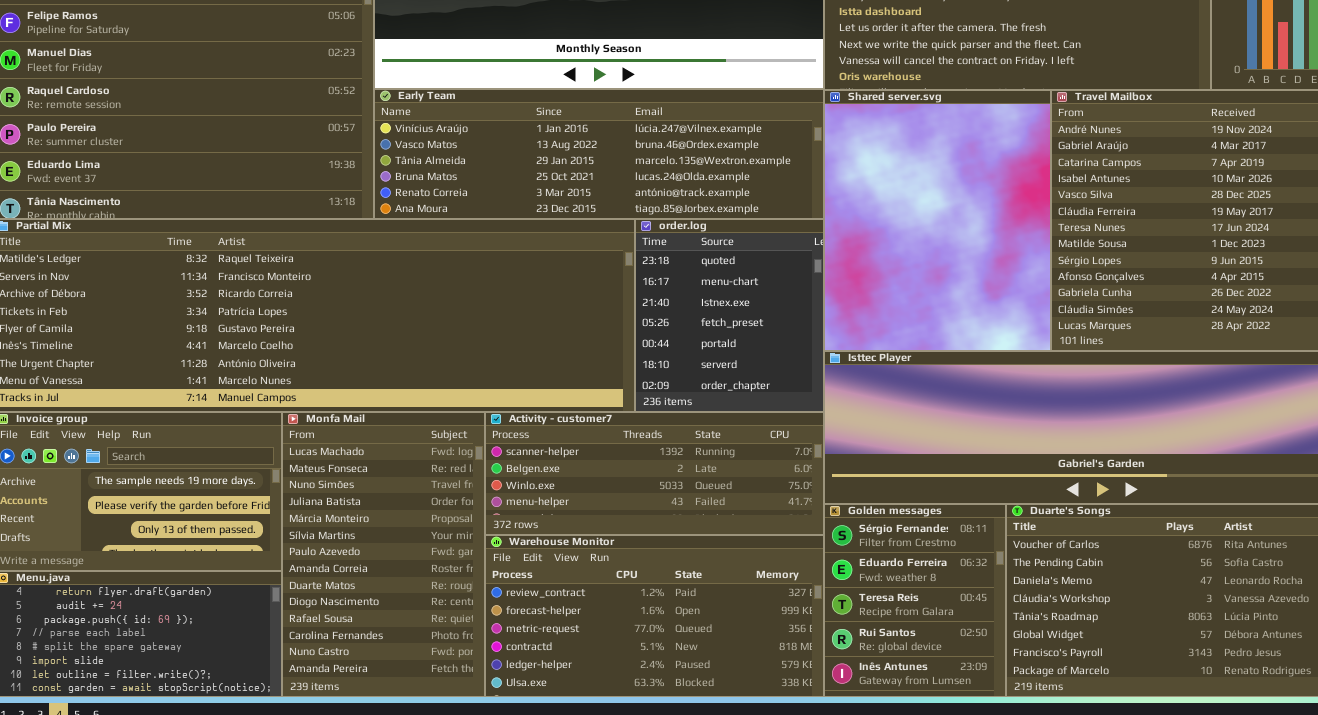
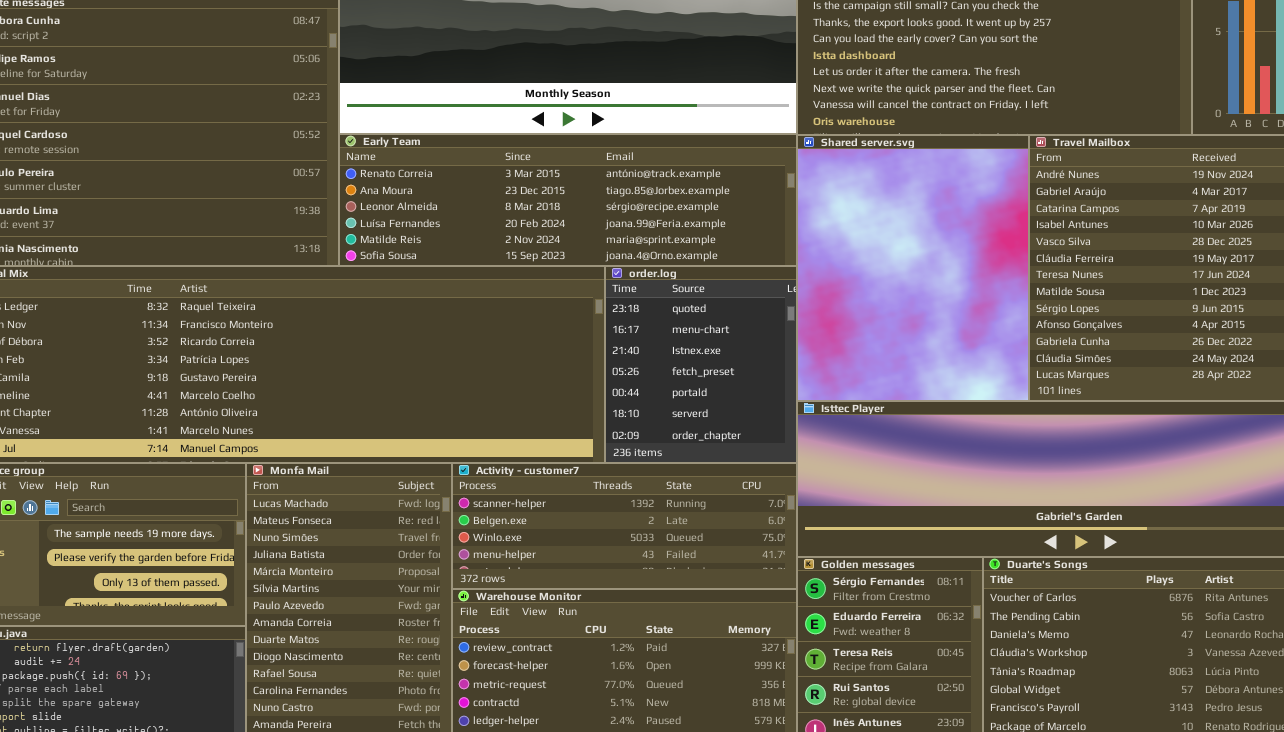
Early Team: [374,89,824,219] -> [339,134,797,266], scrolled down 4 rows

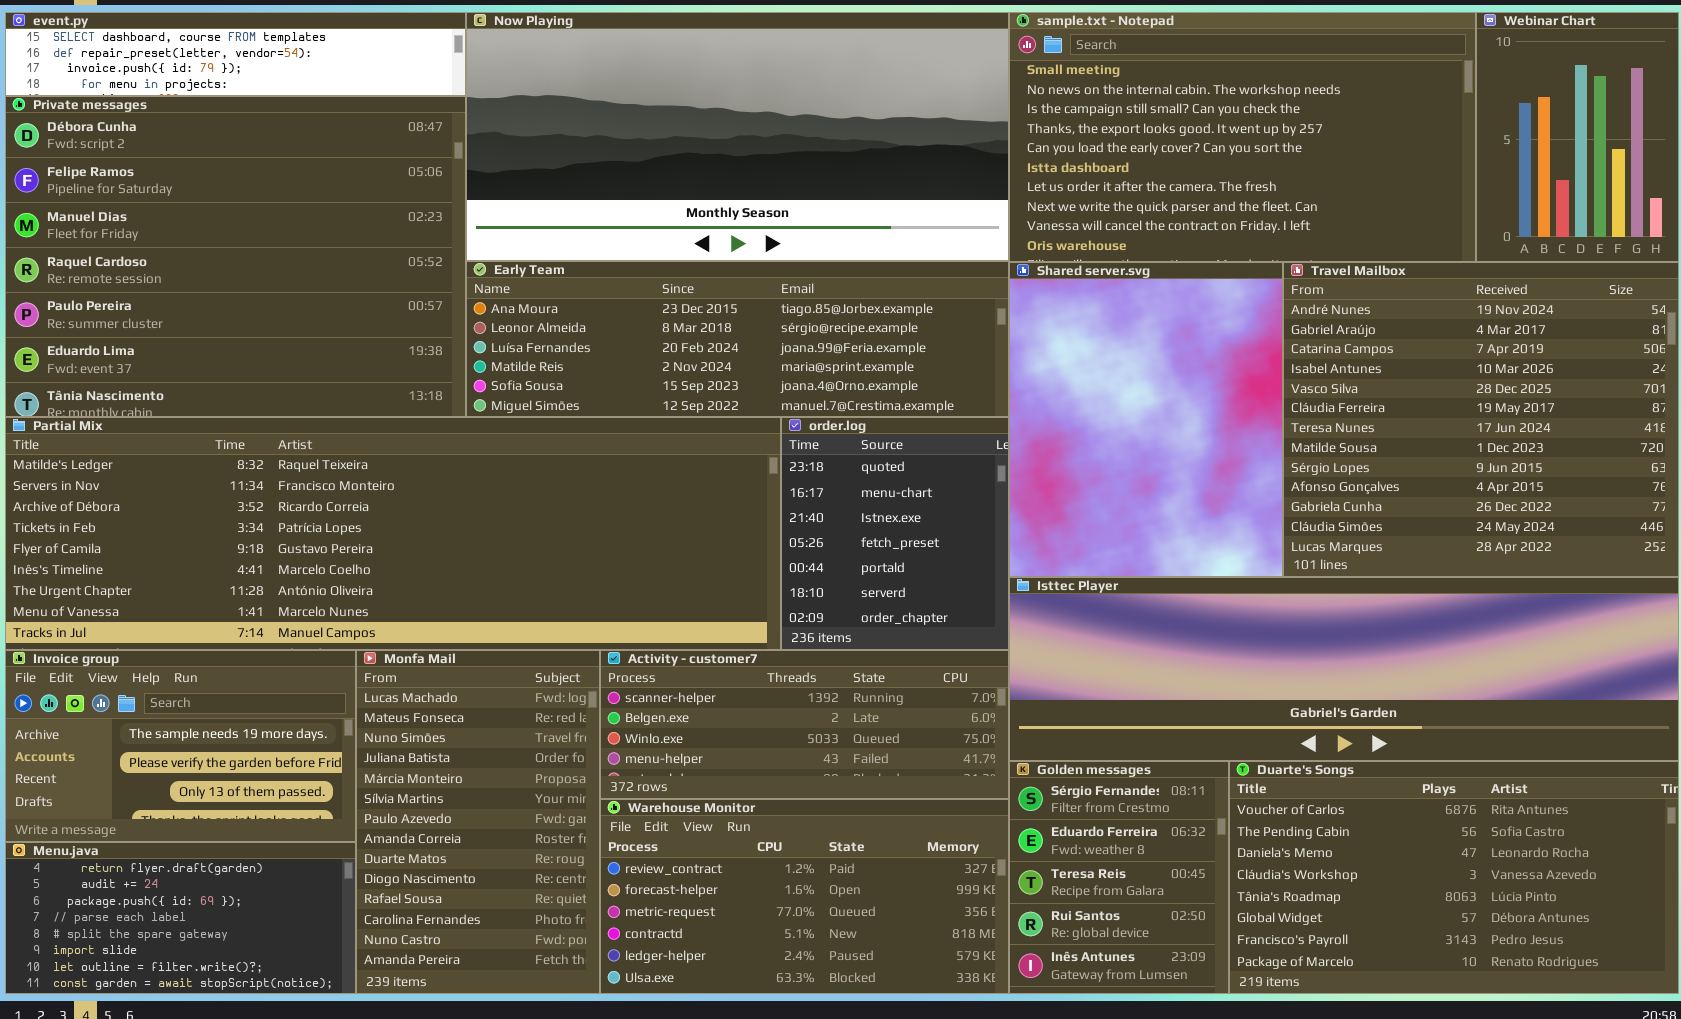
Early Team: [339,134,797,266] -> [466,261,1009,417], scrolled down 1 row

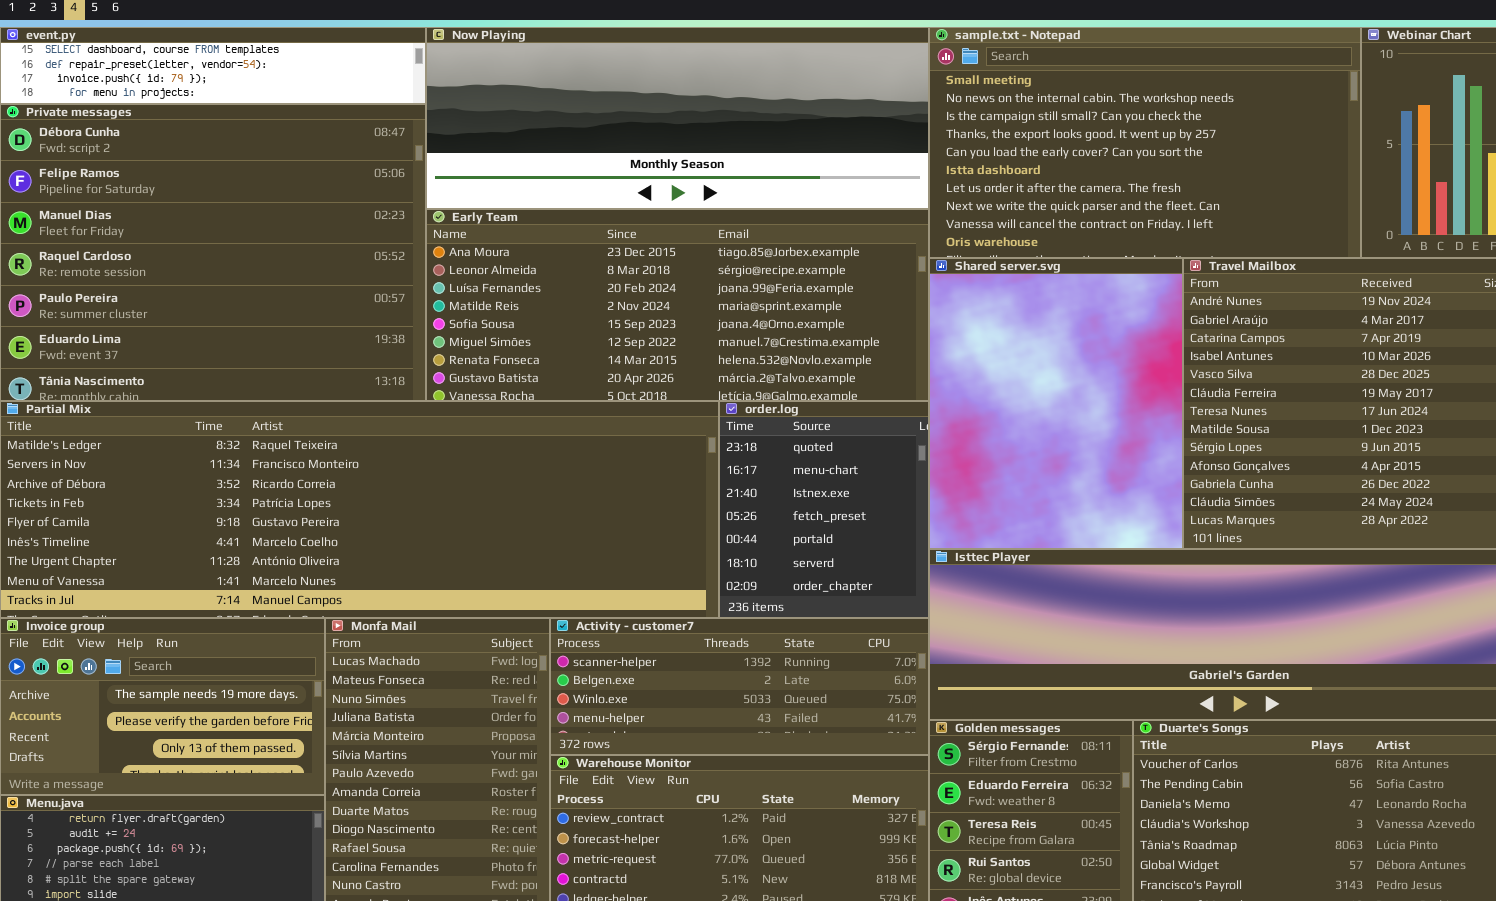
Now Playing: [466,12,1009,261] -> [426,27,929,209], resized
Early Team: [466,261,1009,417] -> [426,209,929,401], resized

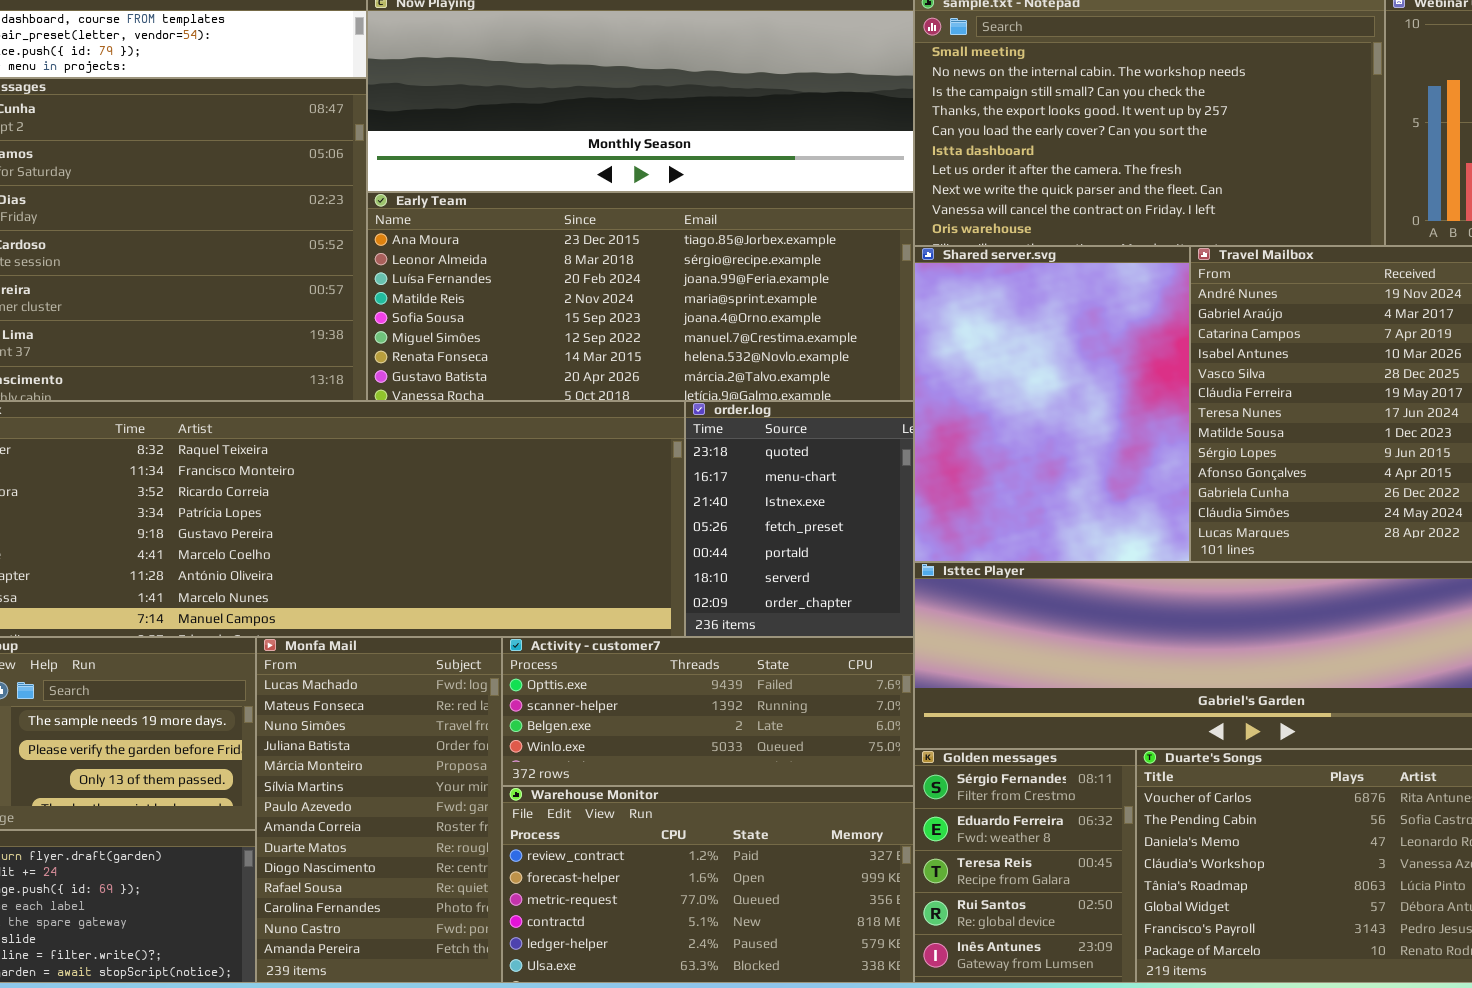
Activity - customer7: [550,618,929,755] -> [502,637,914,786], scrolled up 1 row

